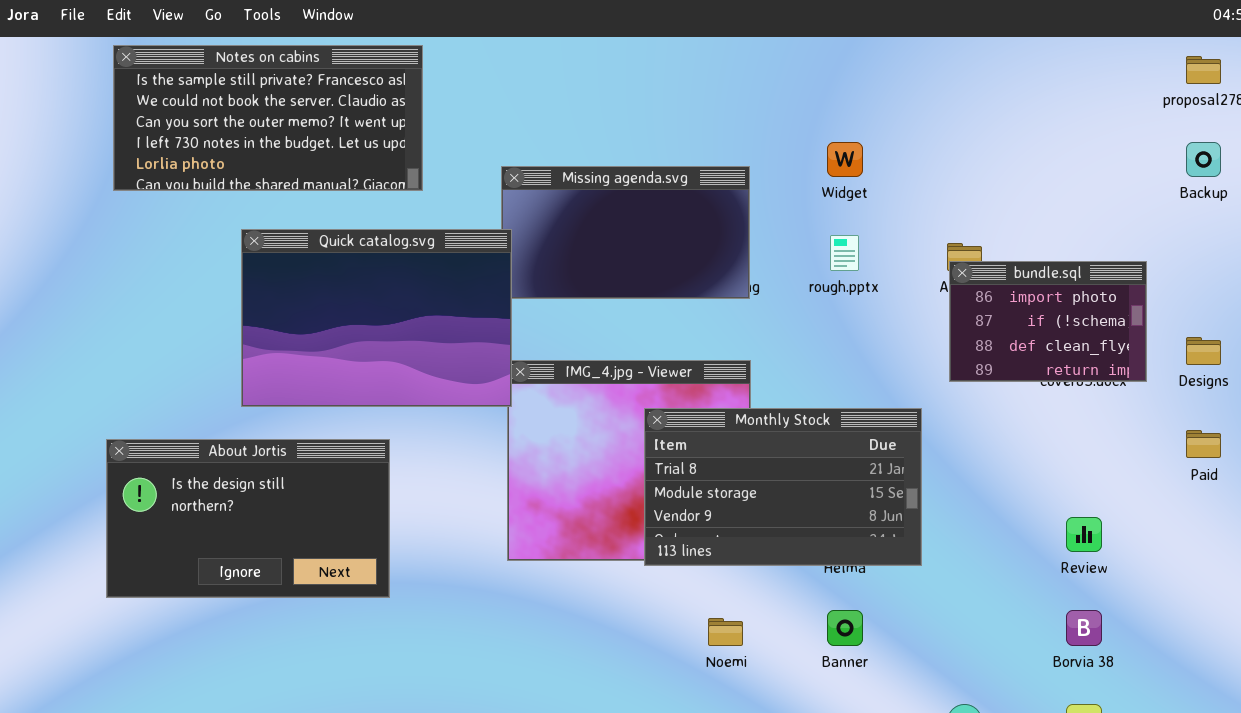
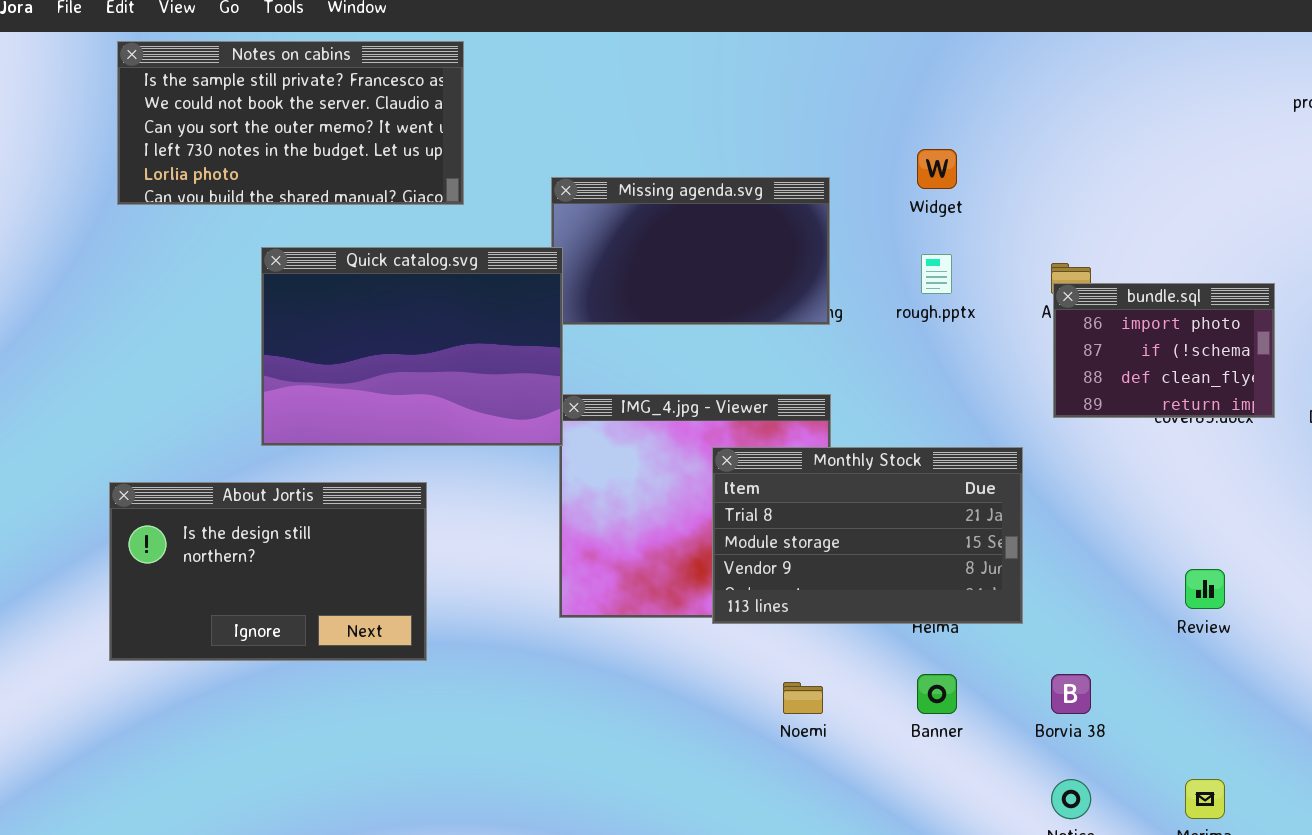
Borvia 38: [1066,610,1102,646] -> [1051,674,1091,714], moved

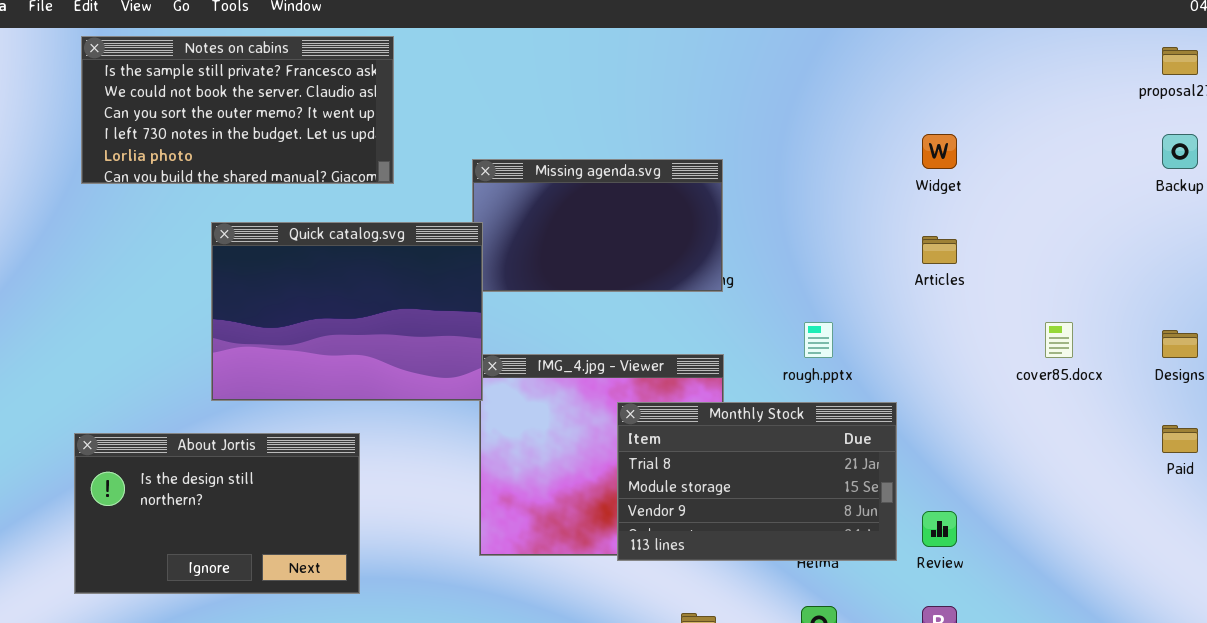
Widget: [917,149,957,189] -> [922,134,957,169], moved
rough.pptx: [921,254,952,294] -> [804,322,833,358], moved
bundle.sql: [1053,283,1275,418] -> none, closed
Review: [1185,569,1225,609] -> [922,511,957,547], moved

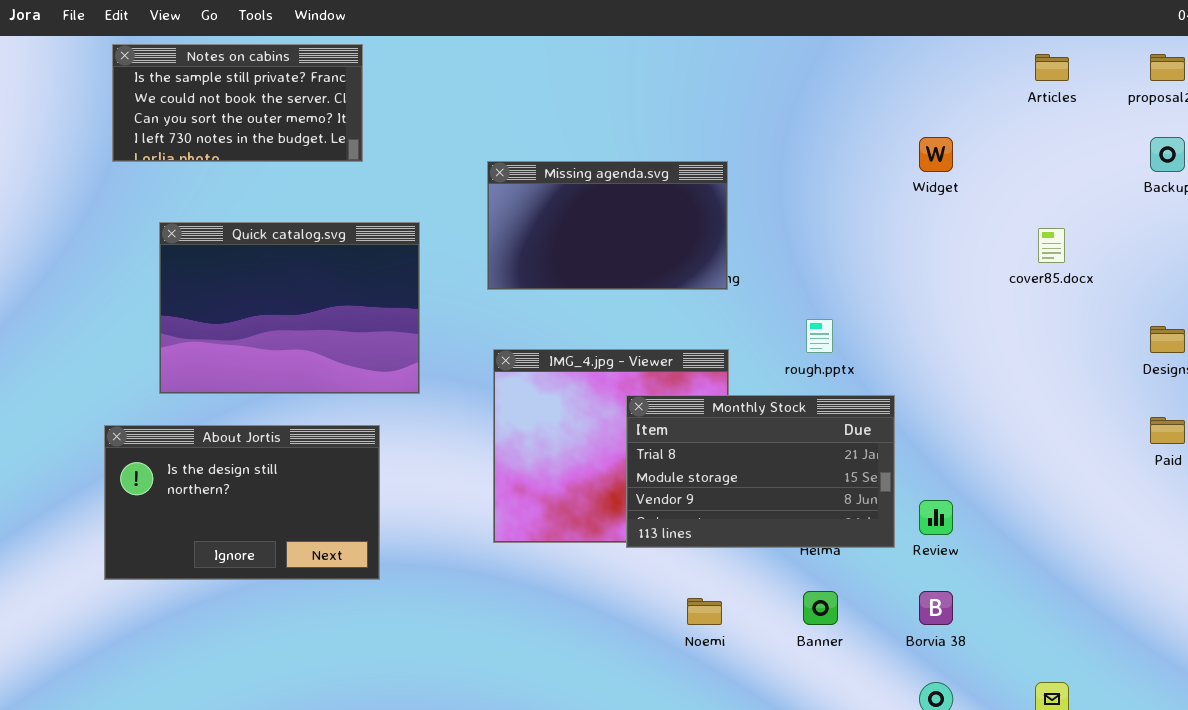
Notes on cabins: [81,36,394,184] -> [112,44,363,162], resized
Quick catalog.svg: [211,222,483,401] -> [159,222,420,394], moved
Articles: [922,236,957,264] -> [1035,54,1069,81], moved
cover85.docx: [1045,322,1073,358] -> [1038,228,1065,263], moved

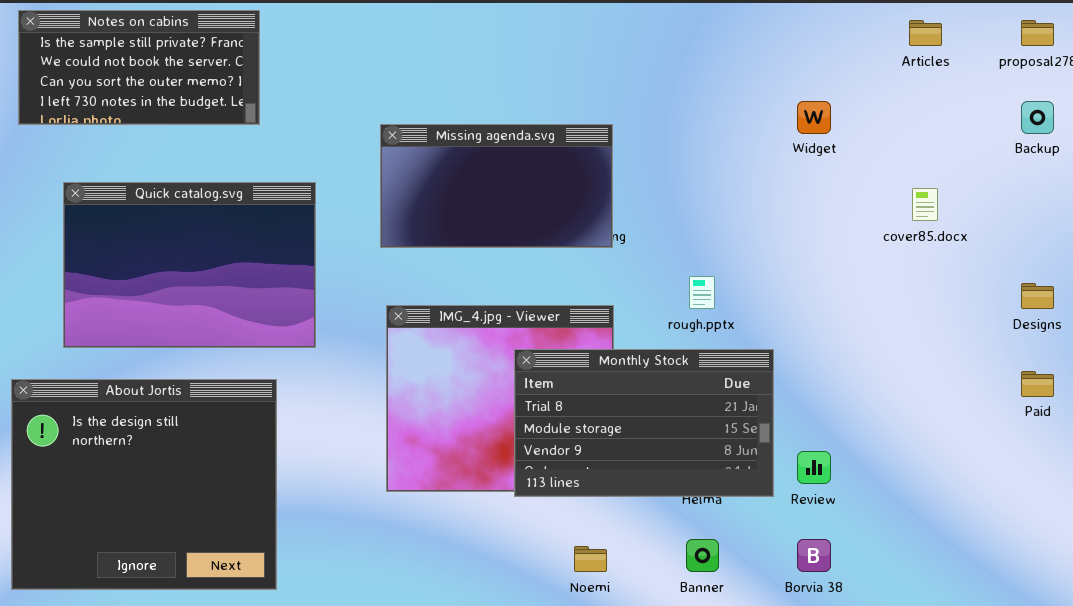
About Jortis: [104,425,380,580] -> [11,379,277,590], resized

